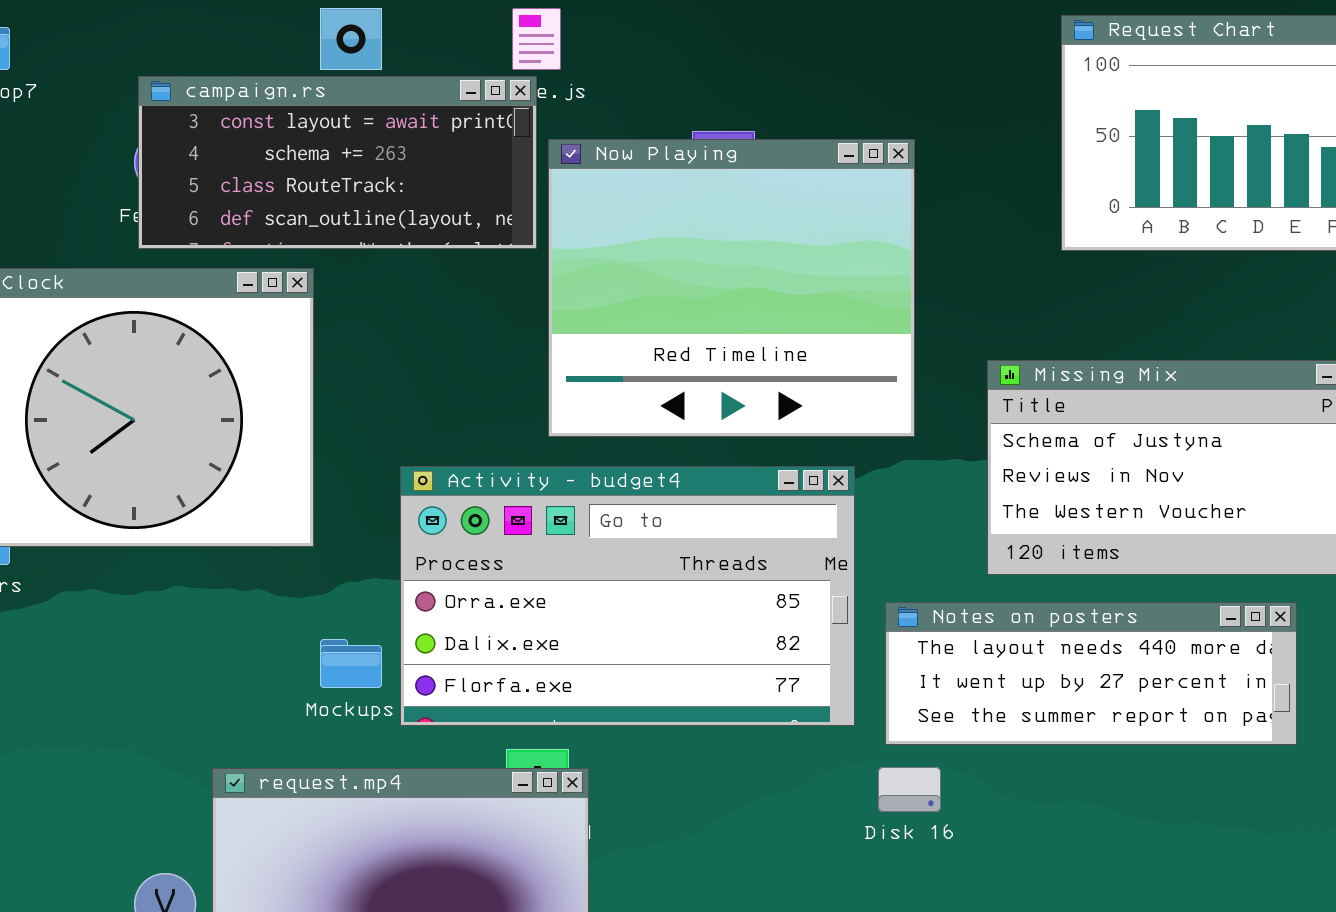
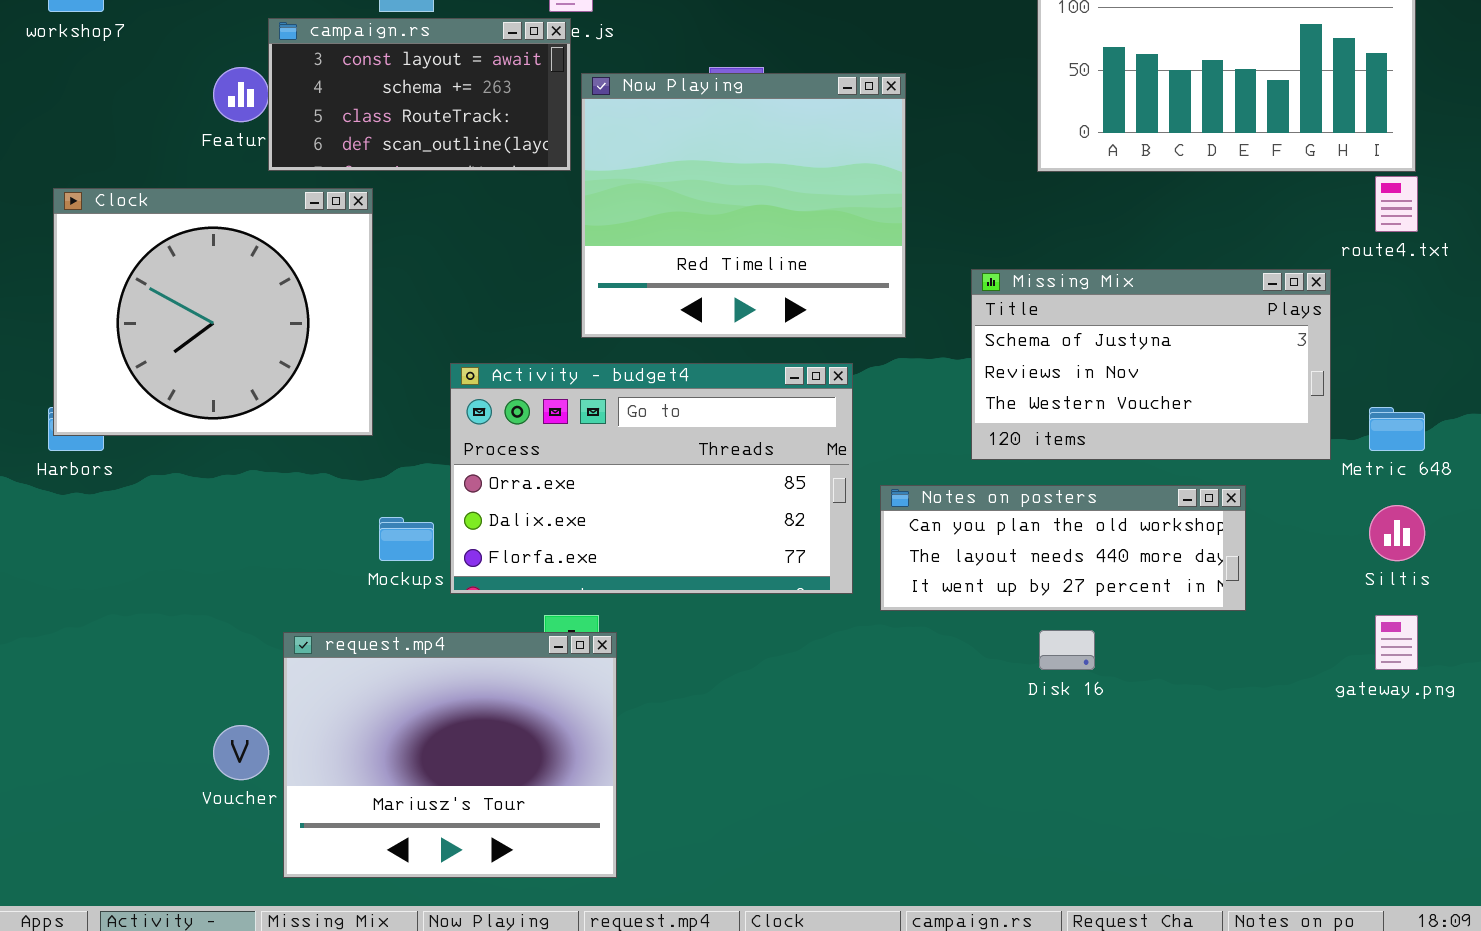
campaign.rs: [138,76,537,249] -> [268,18,571,171], resized
Notes on posters: [885,602,1297,745] -> [880,485,1246,611], scrolled up 1 row
Disk 16: [878,767,941,812] -> [1039,630,1095,670], moved

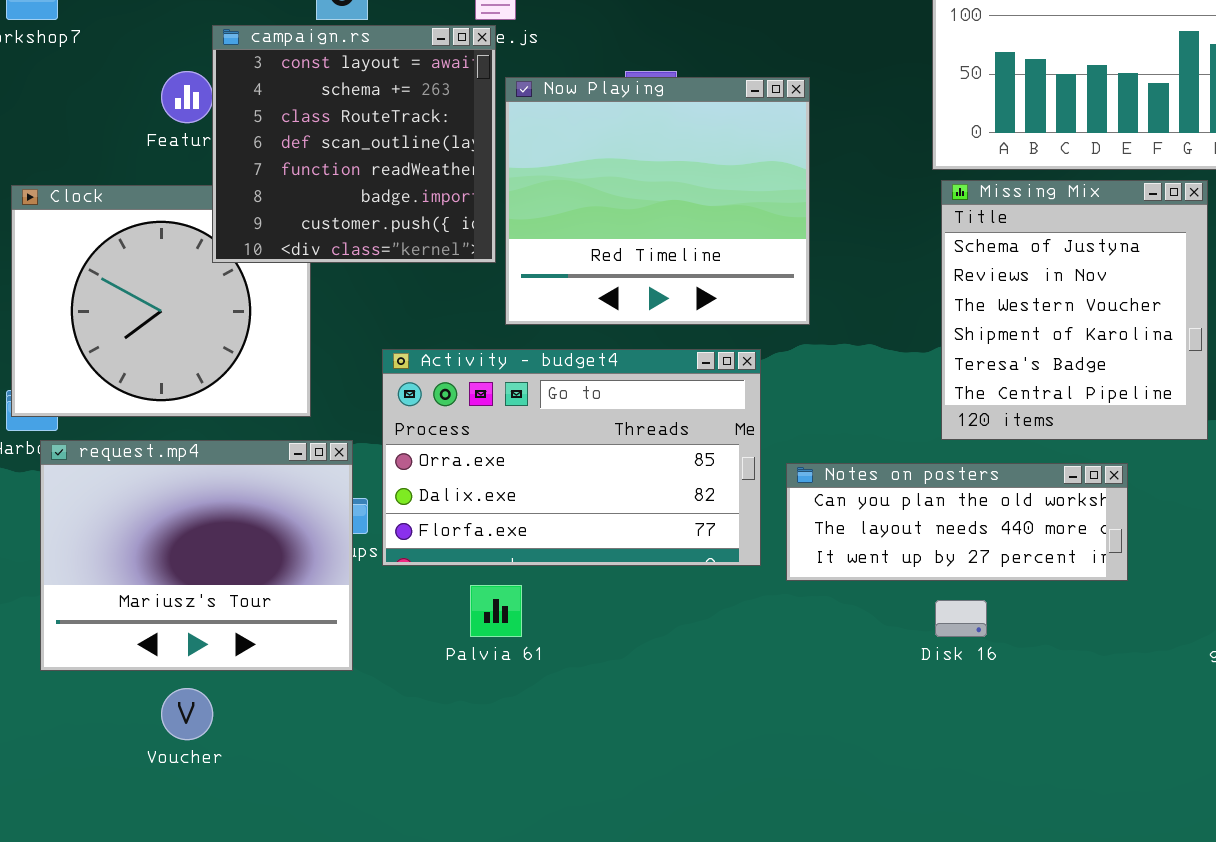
campaign.rs: [268,18,571,171] -> [212,25,496,263], resized
Missing Mix: [971,269,1331,460] -> [941,180,1208,440], resized
request.mp4: [283,632,617,878] -> [40,440,353,671], moved

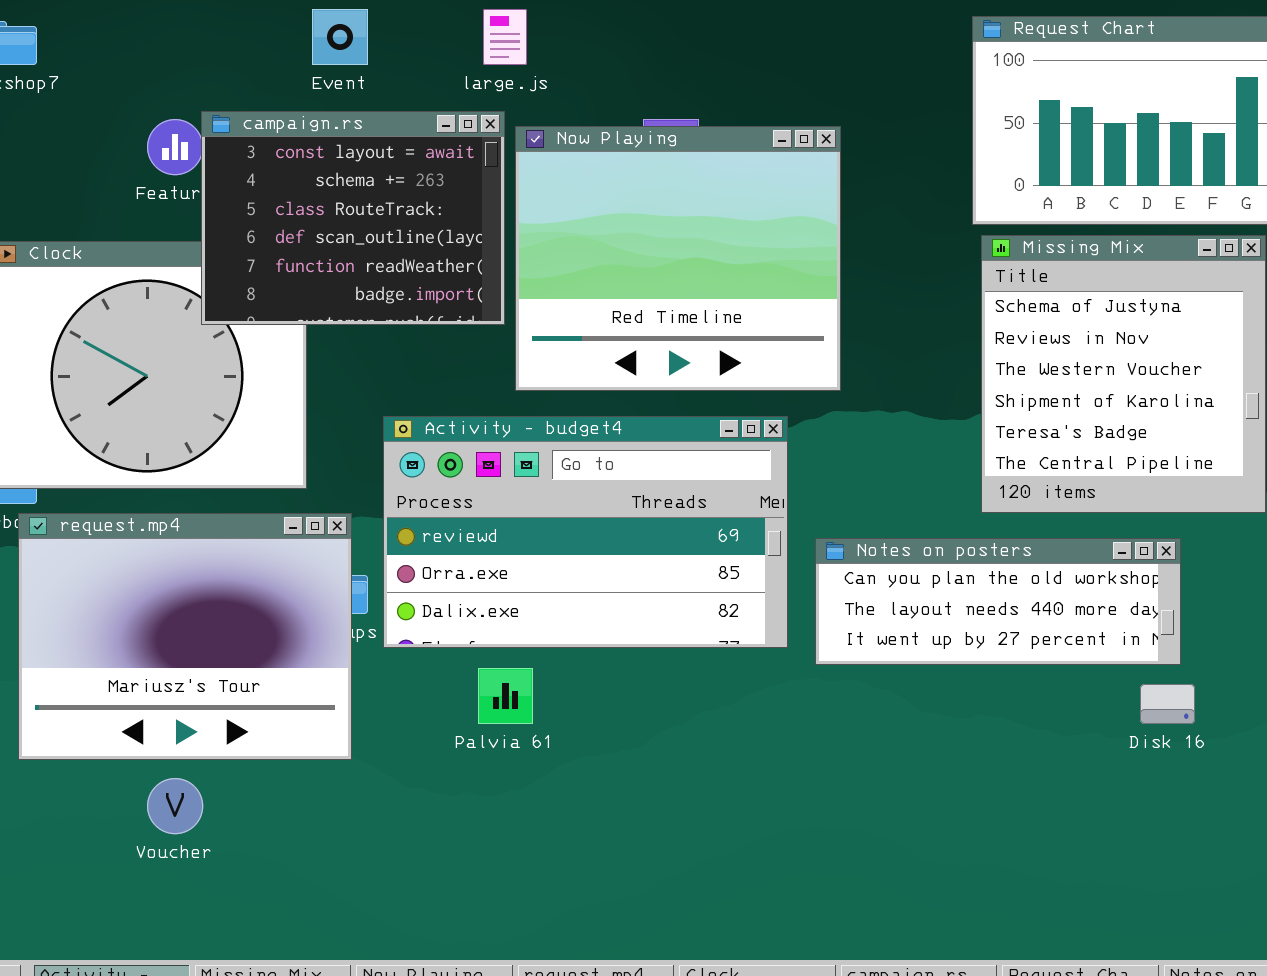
campaign.rs: [212,25,496,263] -> [201,111,505,325], resized
Activity - budget4: [382,349,761,566] -> [383,416,788,648], scrolled up 1 row
Disk 16: [935,600,987,637] -> [1140,684,1195,724], moved

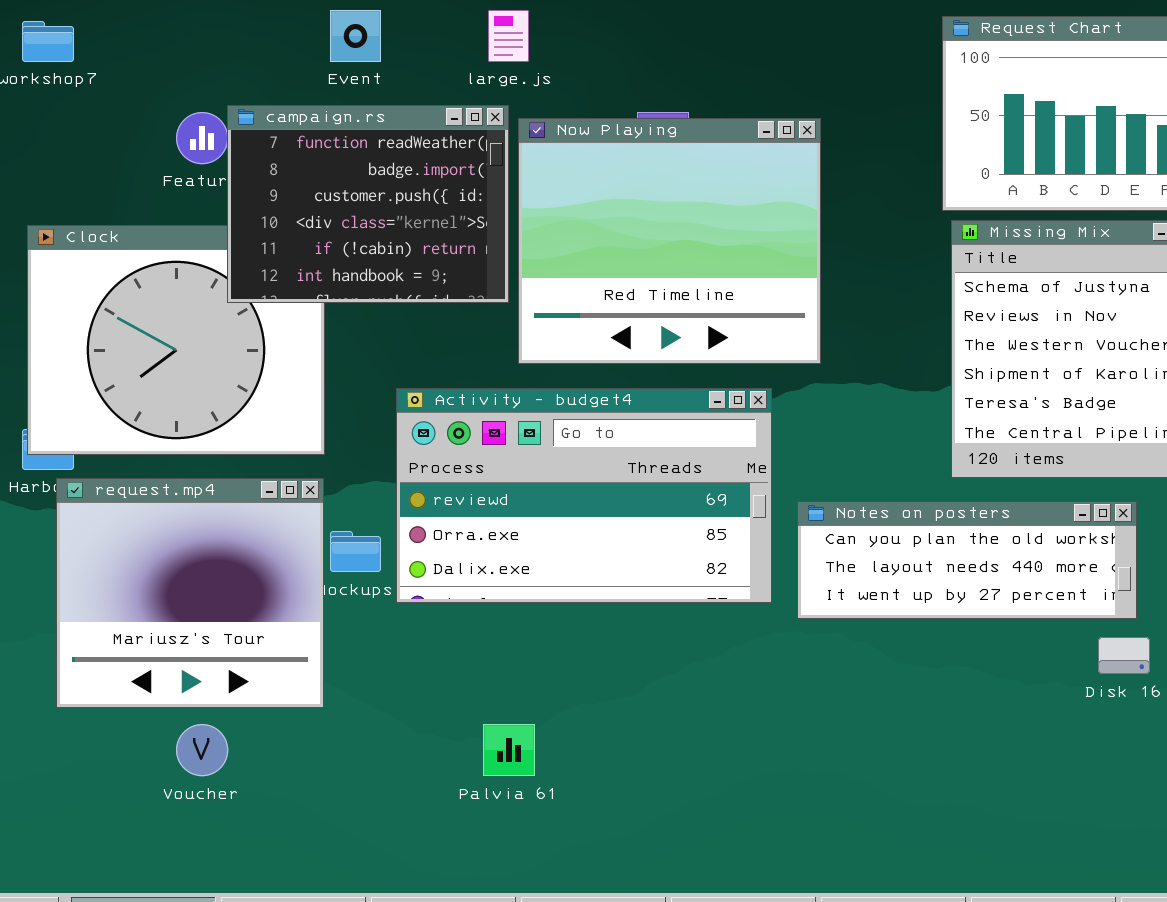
campaign.rs: [201,111,505,325] -> [227,105,509,303], scrolled down 4 rows
request.mp4: [18,513,352,760] -> [56,478,324,708], resized
Palvia 61: [478,668,533,724] -> [483,724,535,776], moved

